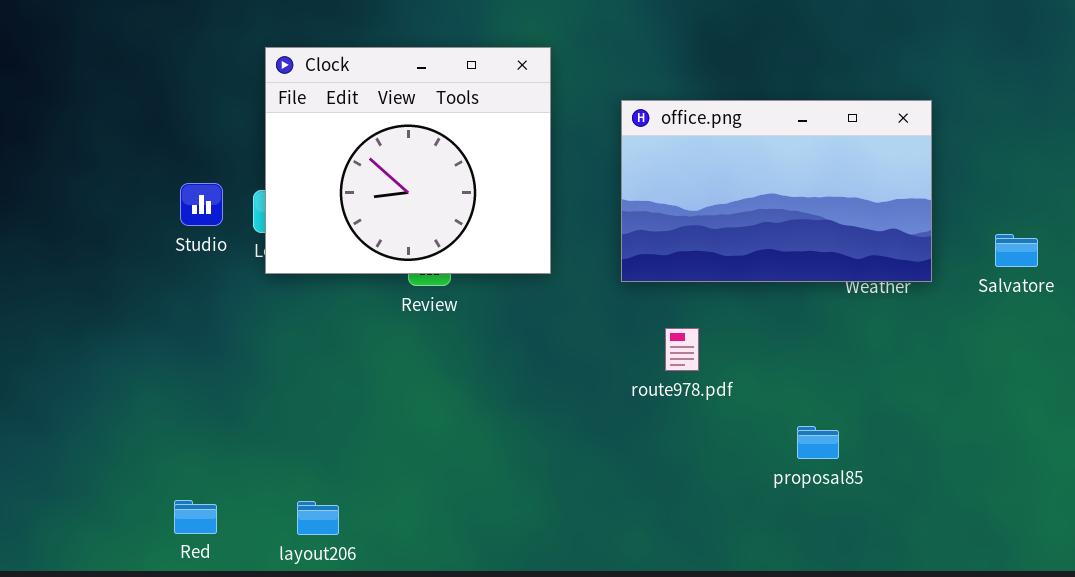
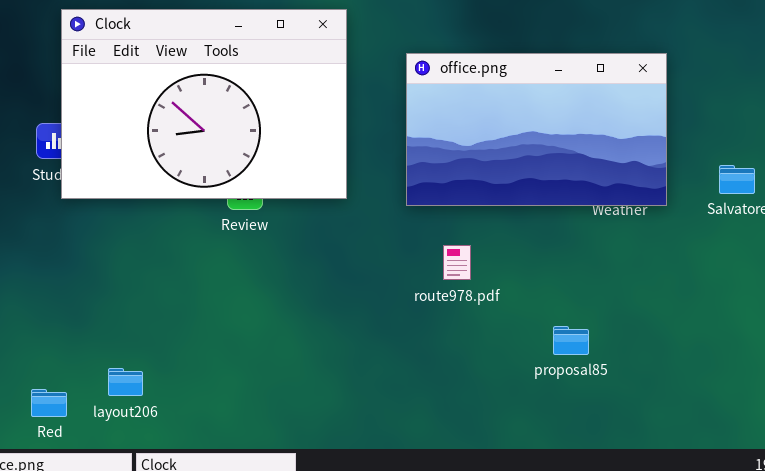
Clock: [265,47,551,274] -> [61,9,347,199], resized
layout206: [297,501,339,535] -> [108,368,143,396], moved

